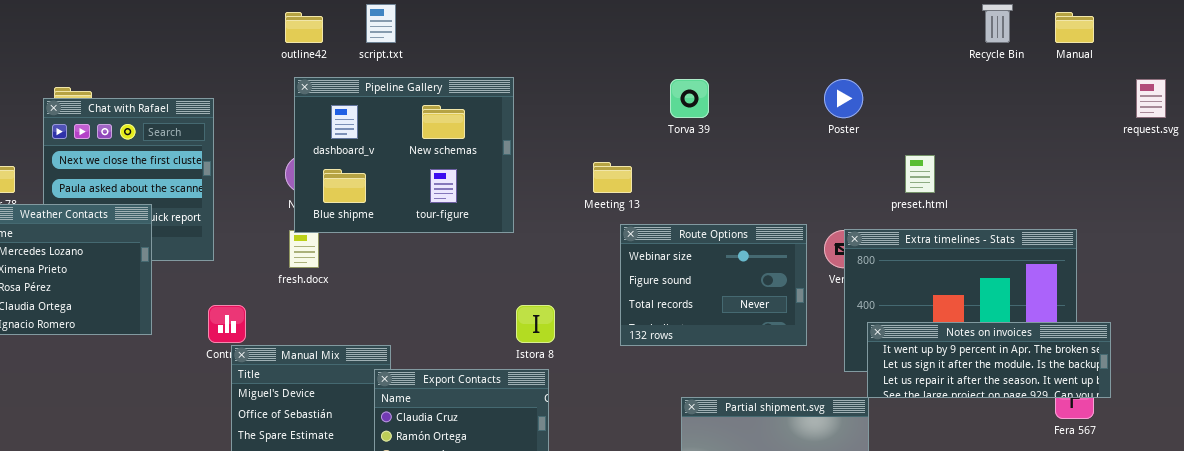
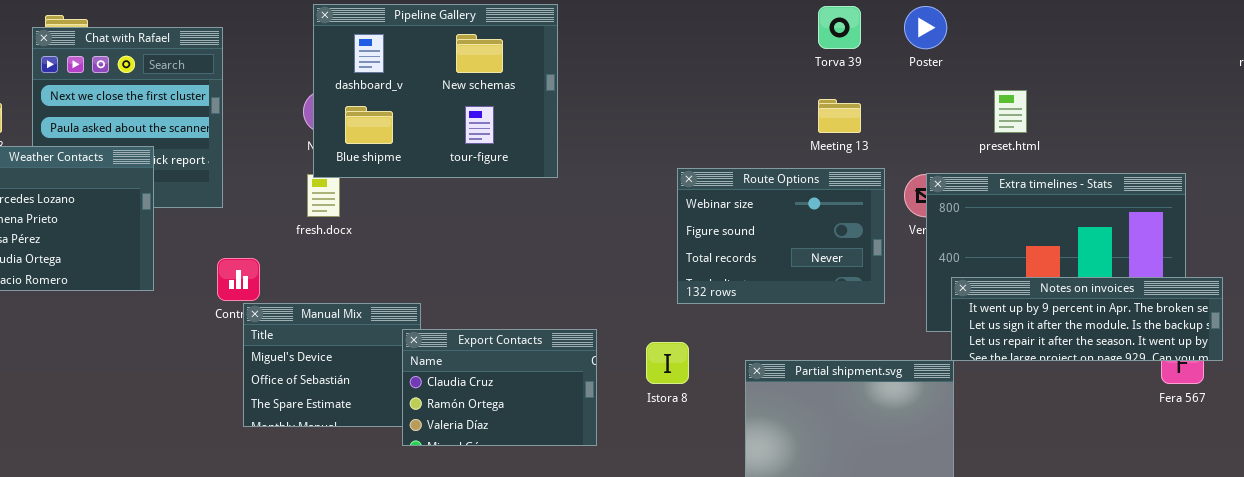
Torva 39: [670,79,709,118] -> [818,6,861,49], moved
Meeting 13: [593,162,632,193] -> [818,99,861,133], moved
Istora 8: [516,305,555,343] -> [646,342,689,384], moved

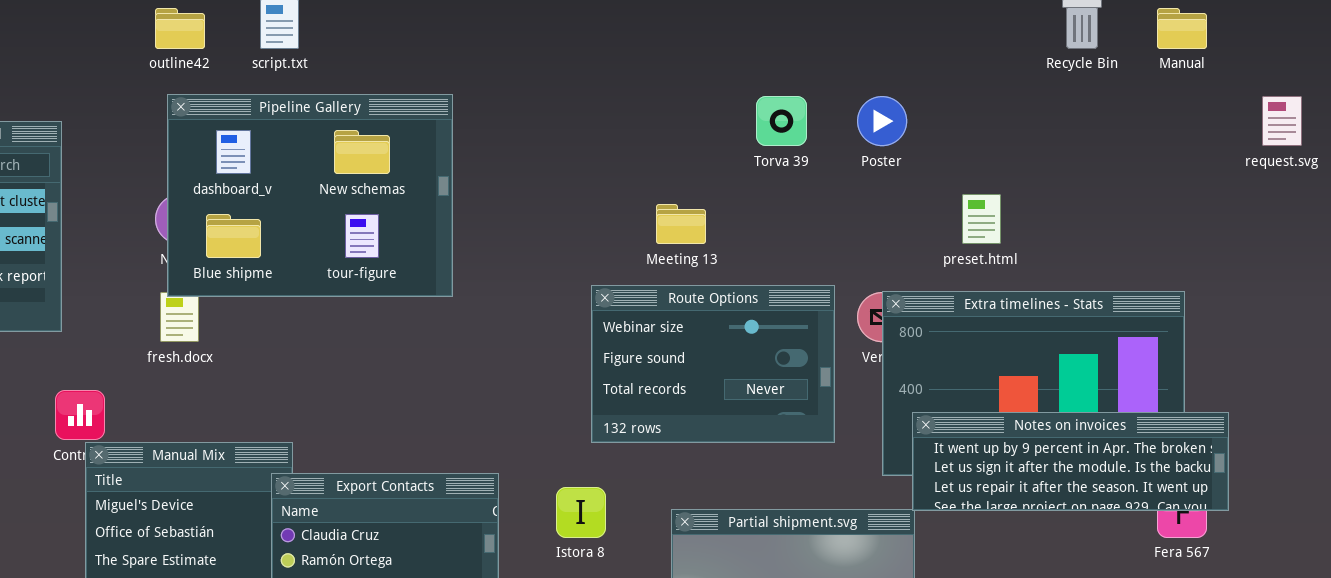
Meeting 13: [818,99,861,133] -> [656,204,706,244], moved

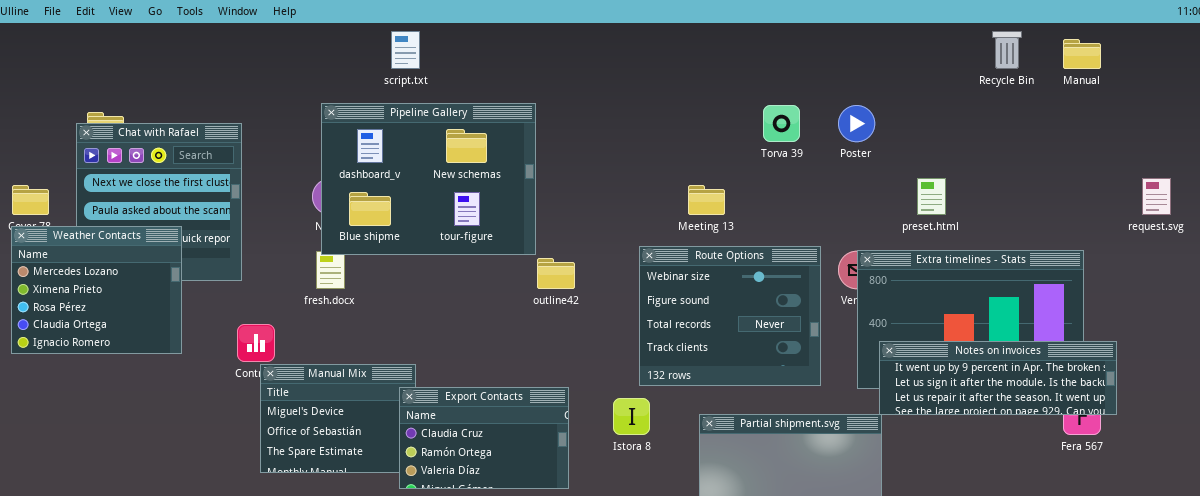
outline42: [155,8,205,49] -> [537,258,575,289], moved
request.svg: [1262,96,1302,146] -> [1142,178,1171,215], moved
Route Options: [591,285,835,443] -> [639,246,821,386], resized

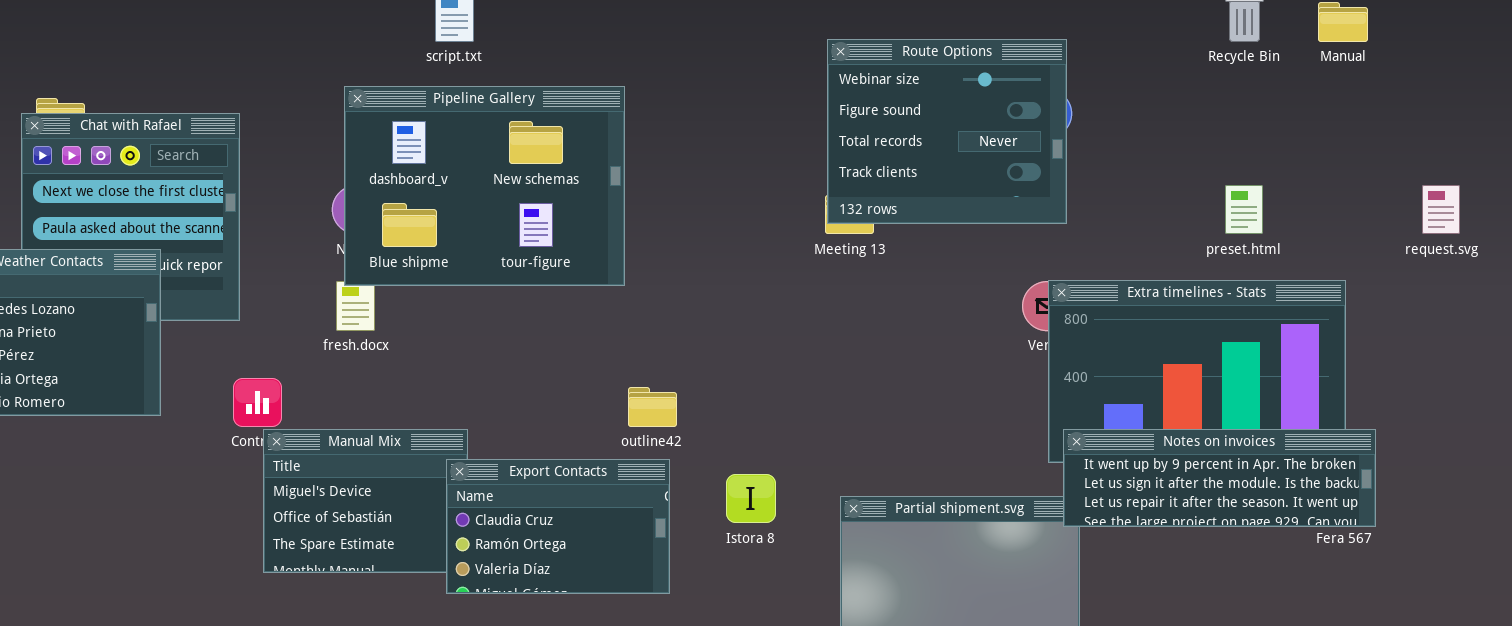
preset.html: [917,178,946,215] -> [1225,185,1263,234], moved
Route Options: [639,246,821,386] -> [827,39,1067,224], moved
outline42: [537,258,575,289] -> [628,387,677,427], moved
Notes on invoices: [879,341,1117,415] -> [1063,429,1376,527], moved

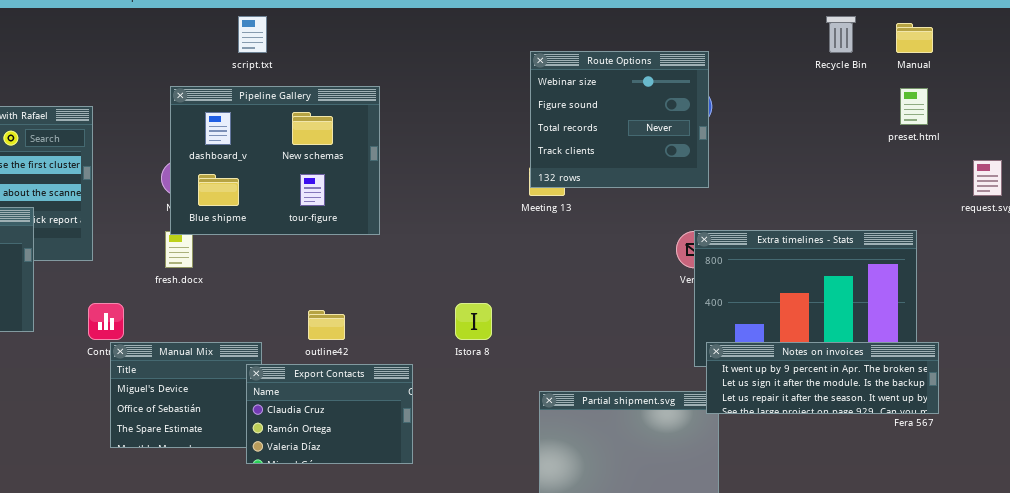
preset.html: [1225,185,1263,234] -> [900,88,928,125], moved
outline42: [628,387,677,427] -> [308,310,345,340], moved
Istora 8: [726,474,776,523] -> [455,303,492,340], moved

